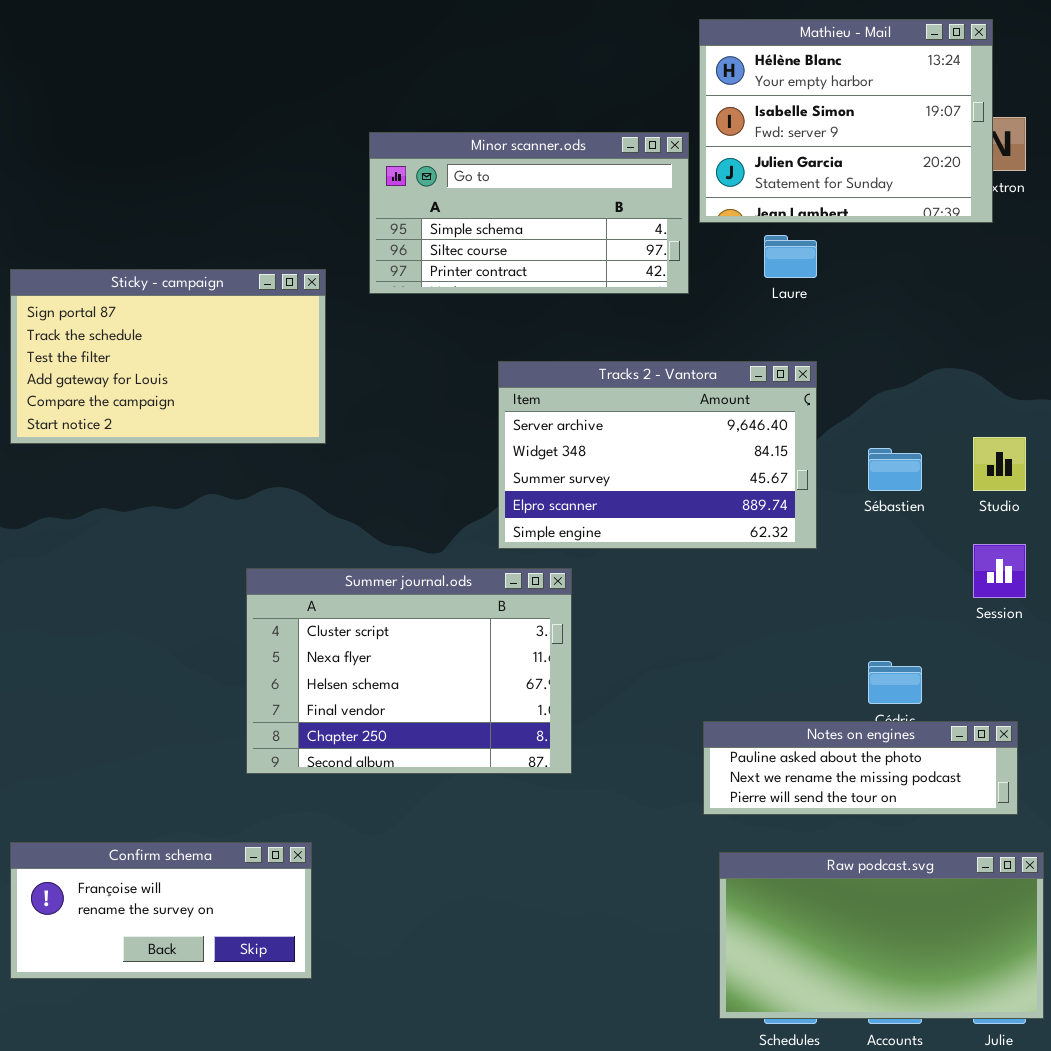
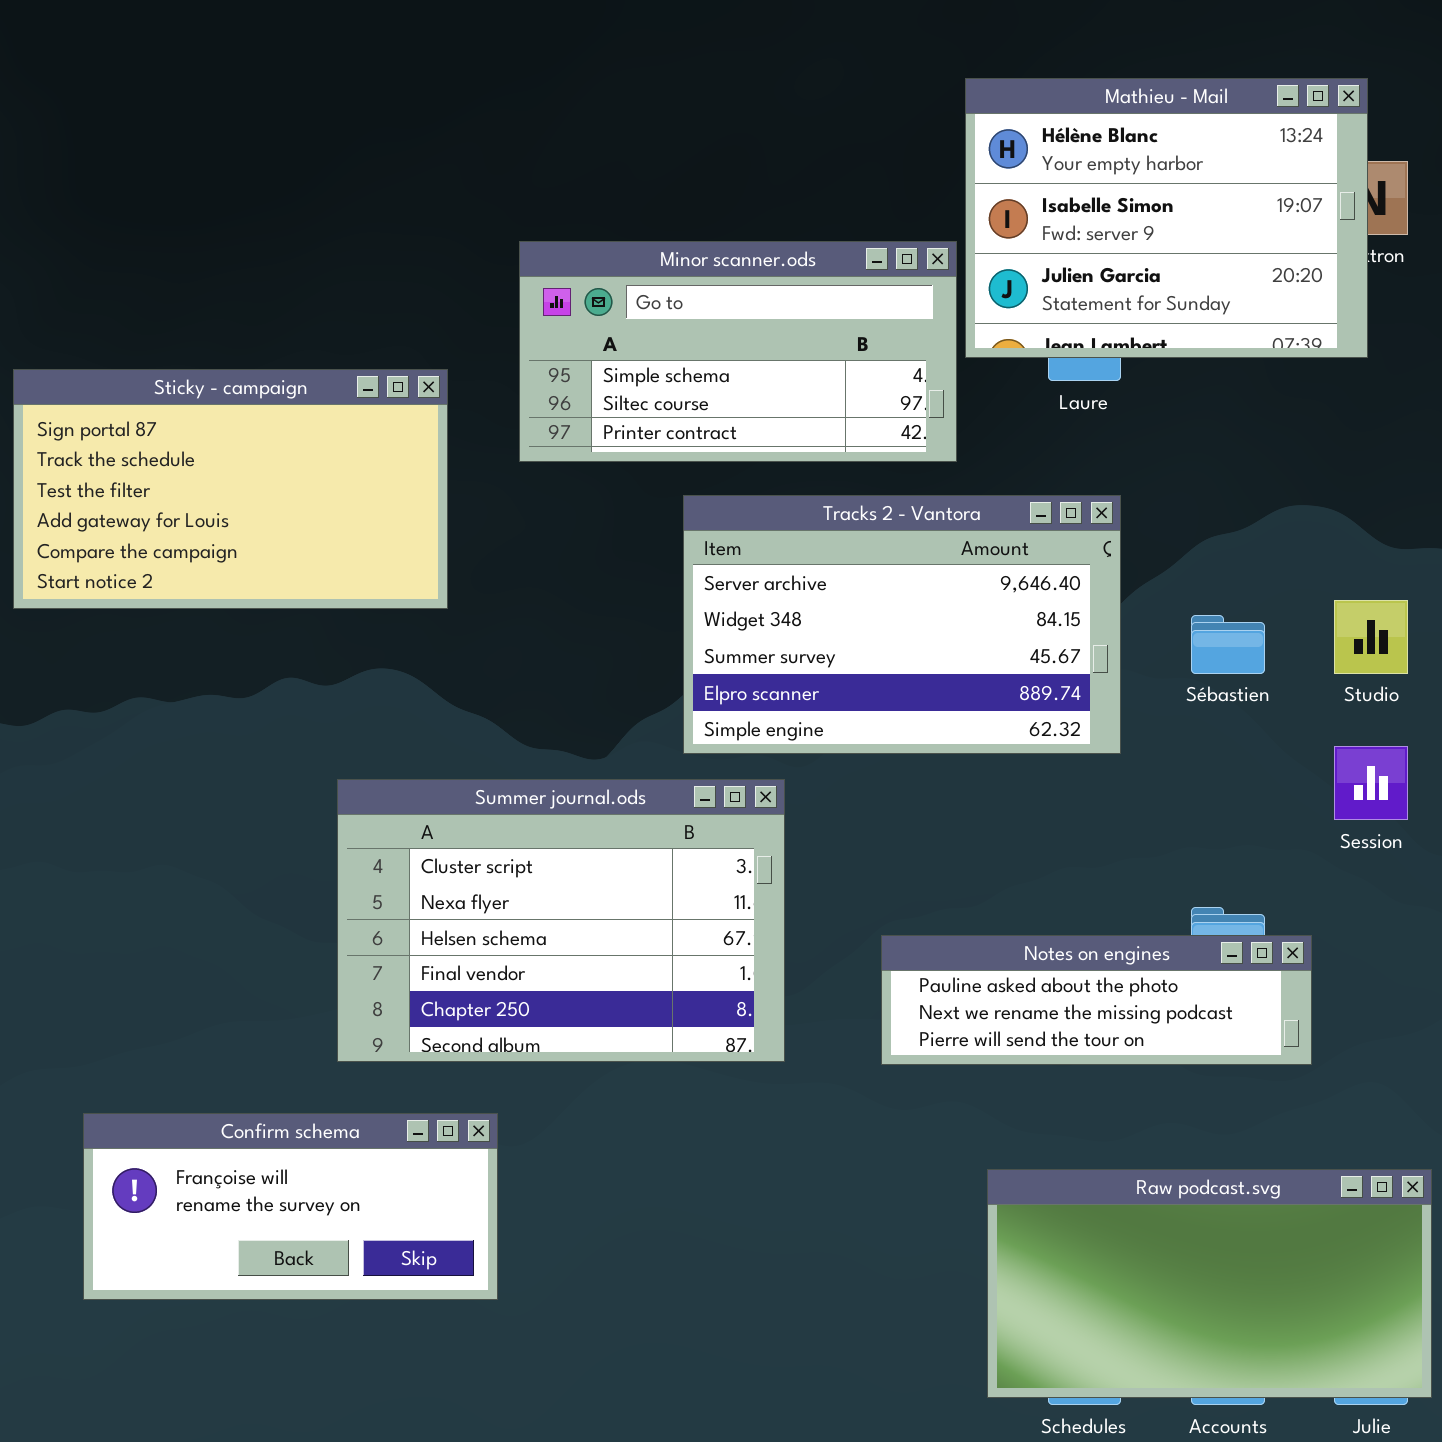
Mathieu - Mail: [699,19,993,223] -> [965,78,1368,358], moved
Minor scanner.ods: [369,132,689,294] -> [519,241,957,462], moved
Notes on engines: [703,721,1018,815] -> [881,935,1312,1065], moved
Confirm schema: [10,842,312,979] -> [83,1113,498,1300], moved

